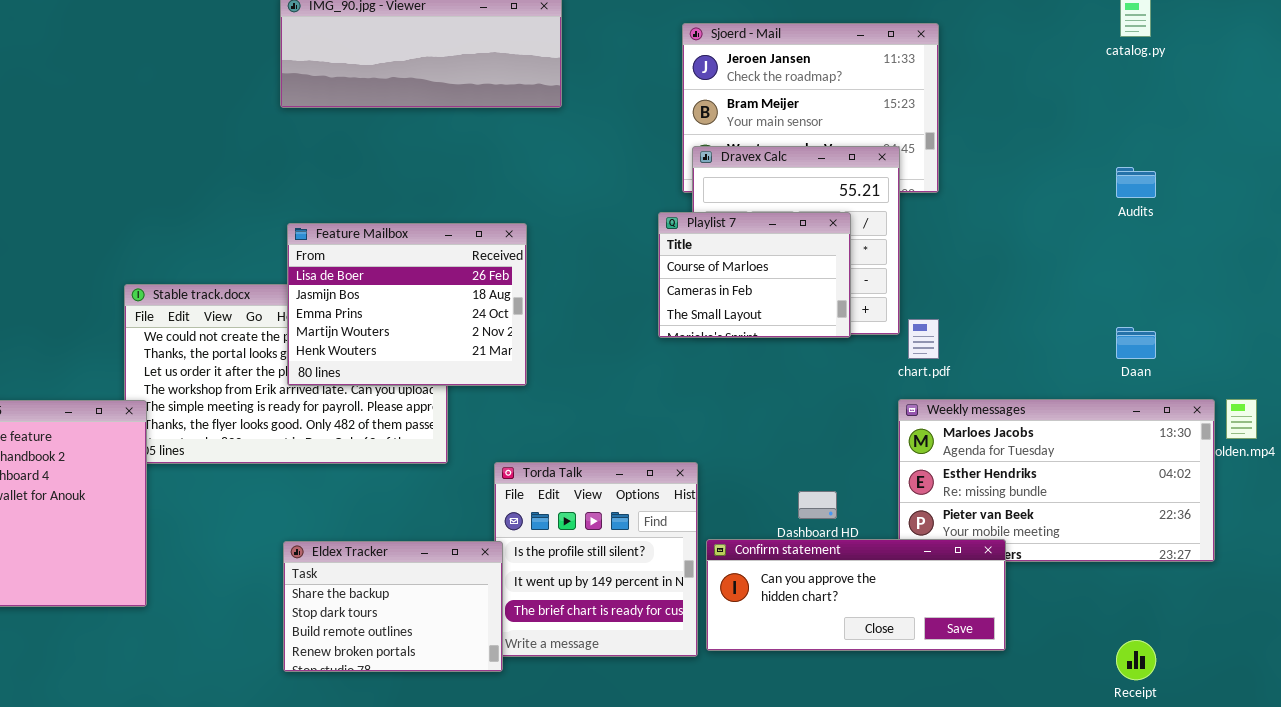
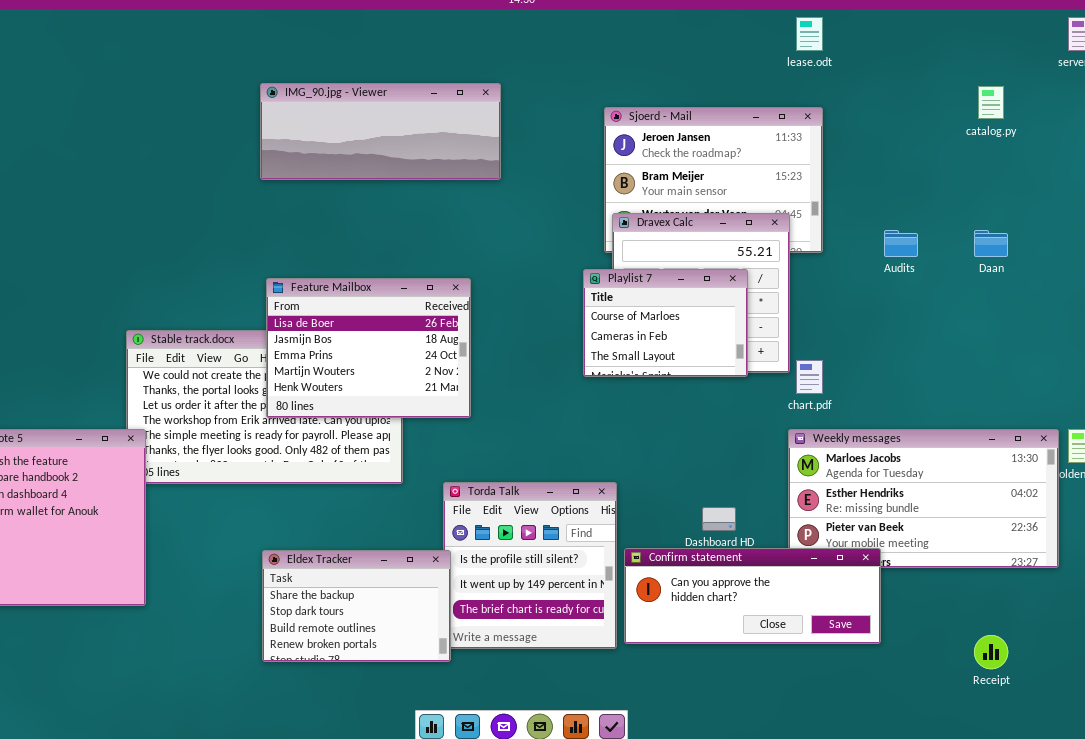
Audits: [1116,167,1156,198] -> [884,230,918,257], moved
Daan: [1116,327,1156,359] -> [974,230,1008,257], moved

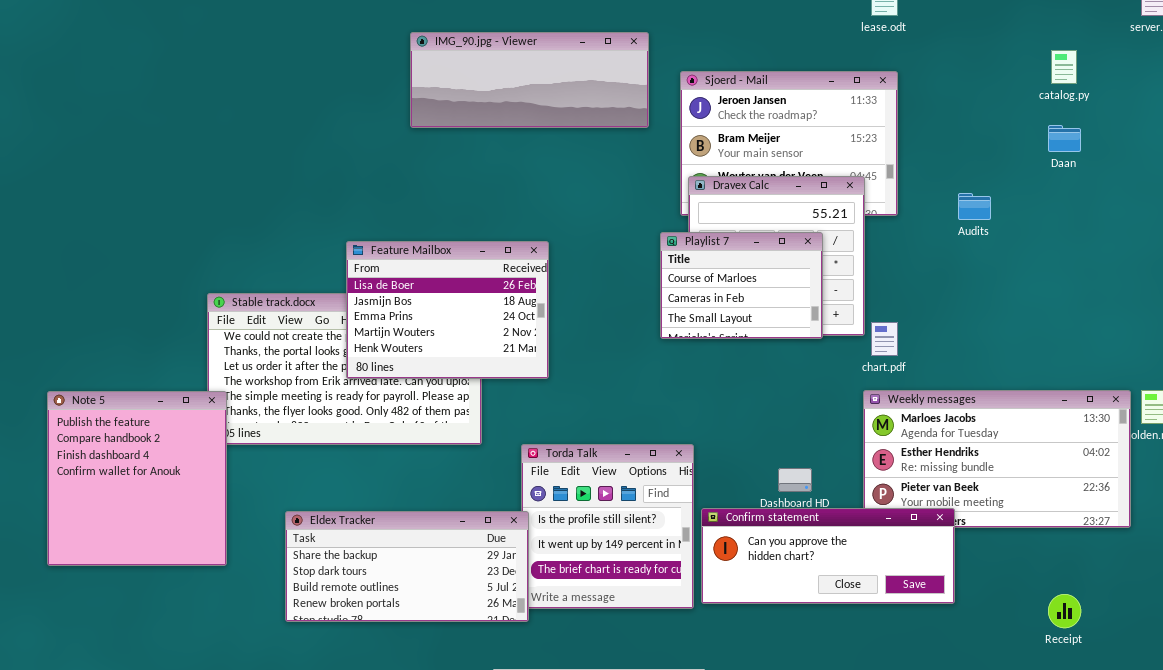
IMG_90.jpg - Viewer: [260,83,501,180] -> [410,32,649,128], moved
Daan: [974,230,1008,257] -> [1048,125,1081,152], moved
Eldex Tracker: [262,550,451,662] -> [285,511,529,622], resized

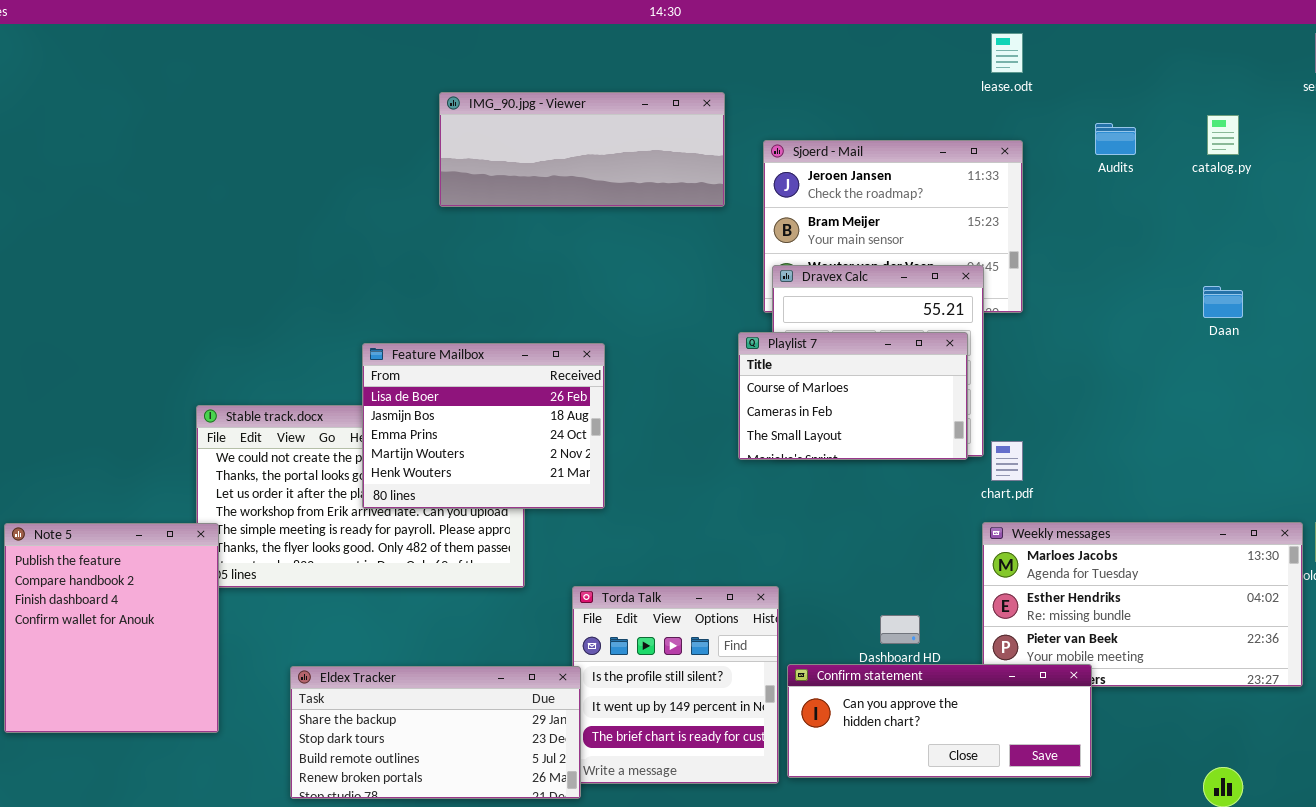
Daan: [1048,125,1081,152] -> [1203,286,1243,318], moved
Audits: [958,193,991,220] -> [1095,123,1136,155], moved
Playlist 7: [660,232,823,339] -> [738,332,968,460], resized

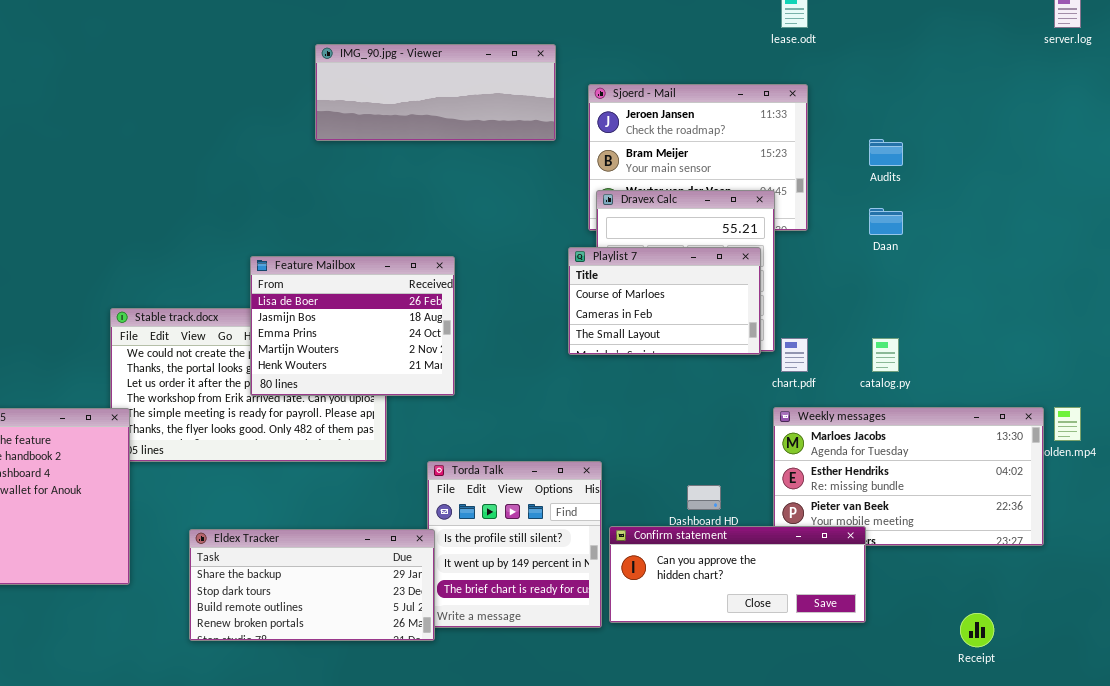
catalog.py: [1207,115,1239,155] -> [872,338,899,372], moved
Audits: [1095,123,1136,155] -> [869,139,903,166], moved
Daan: [1203,286,1243,318] -> [869,208,903,235], moved

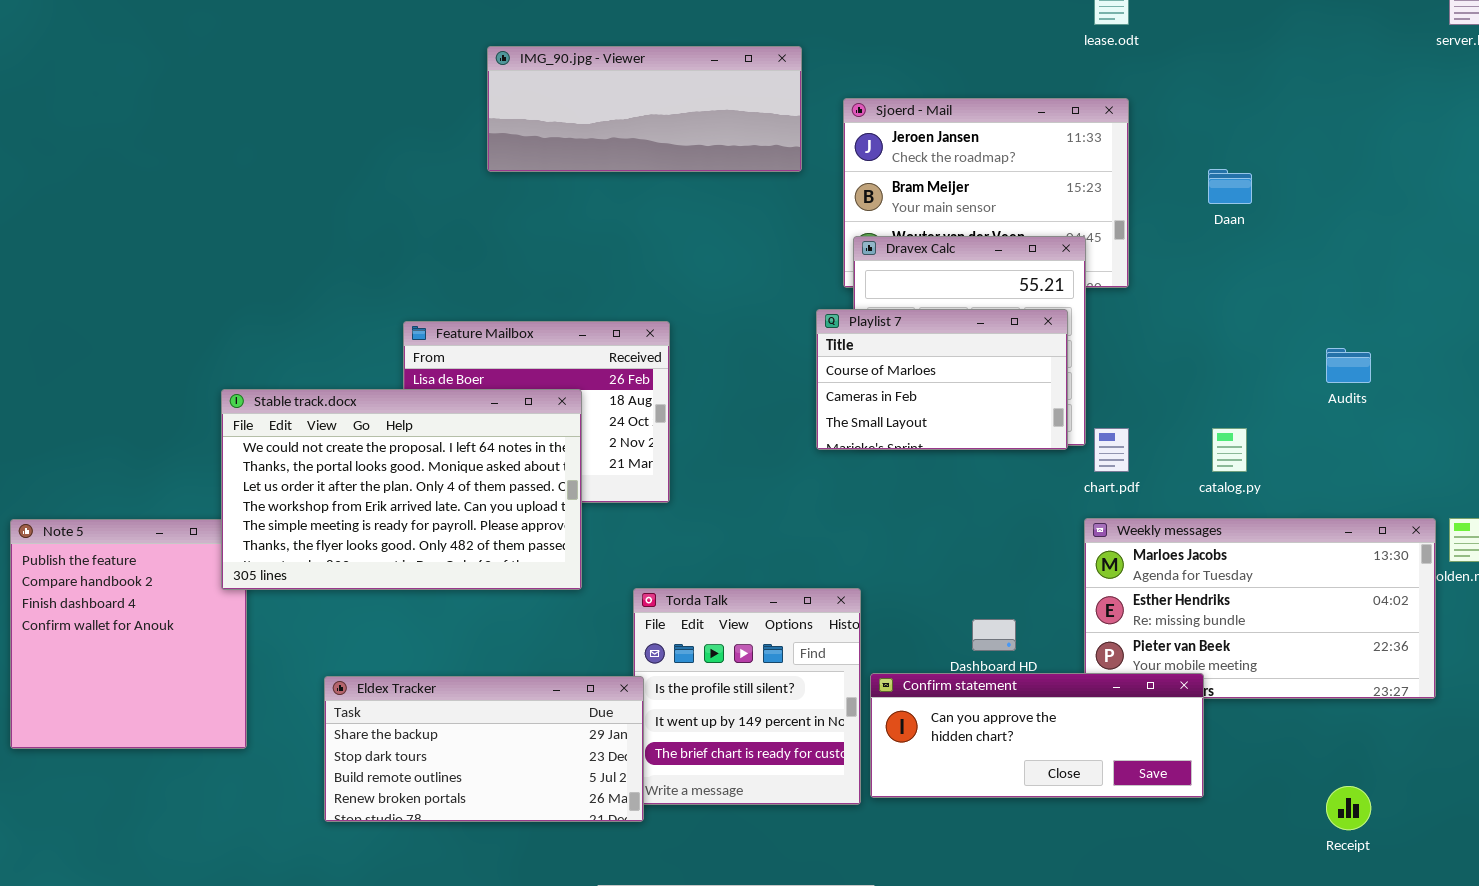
Audits: [869,139,903,166] -> [1326,348,1371,383], moved
Daan: [869,208,903,235] -> [1208,169,1252,204], moved
Stable track.docx: [110,308,387,462] -> [221,389,582,590], raised

